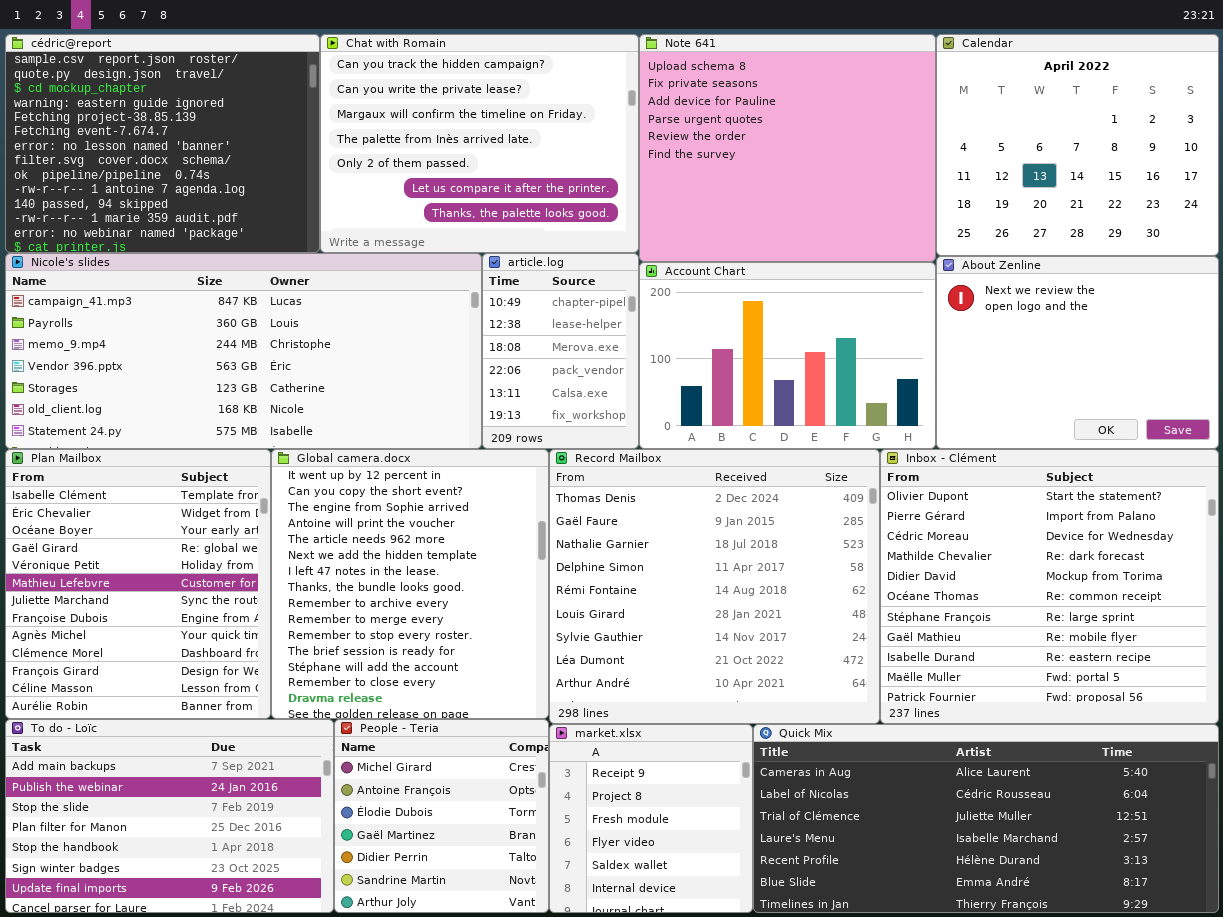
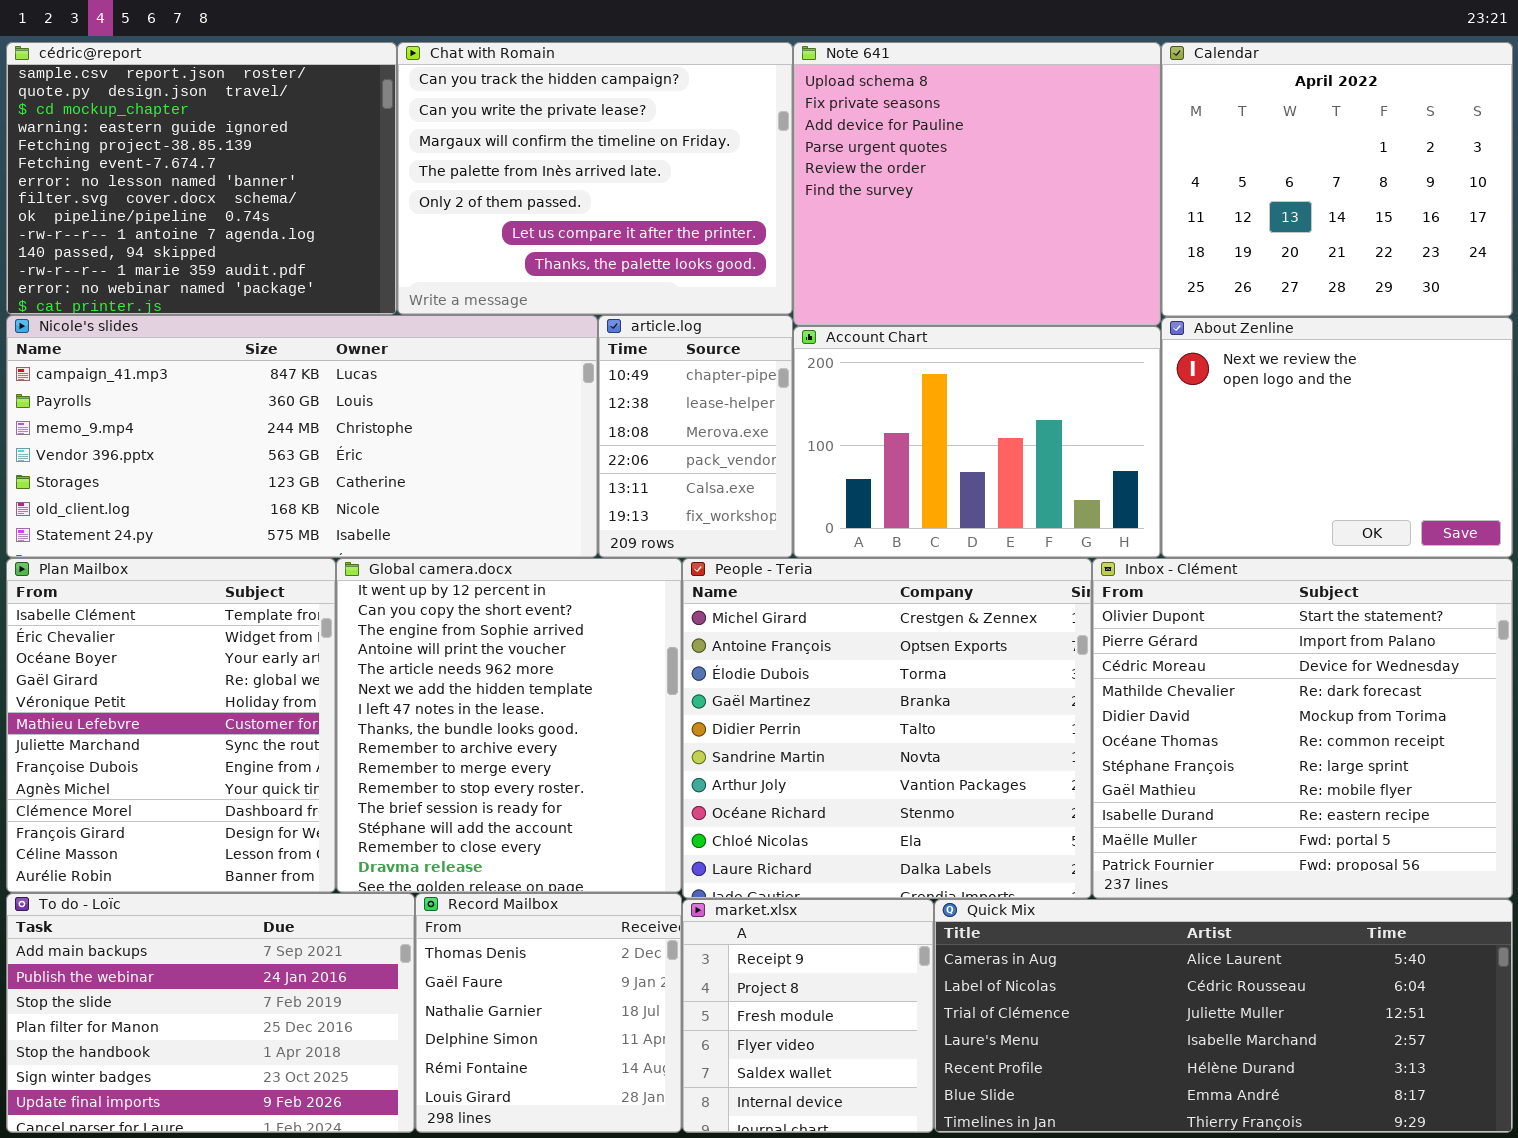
Record Mailbox: [549,449,880,724] -> [415,893,682,1133], moved, resized
People - Teria: [334,719,549,913] -> [682,558,1092,899], moved, resized

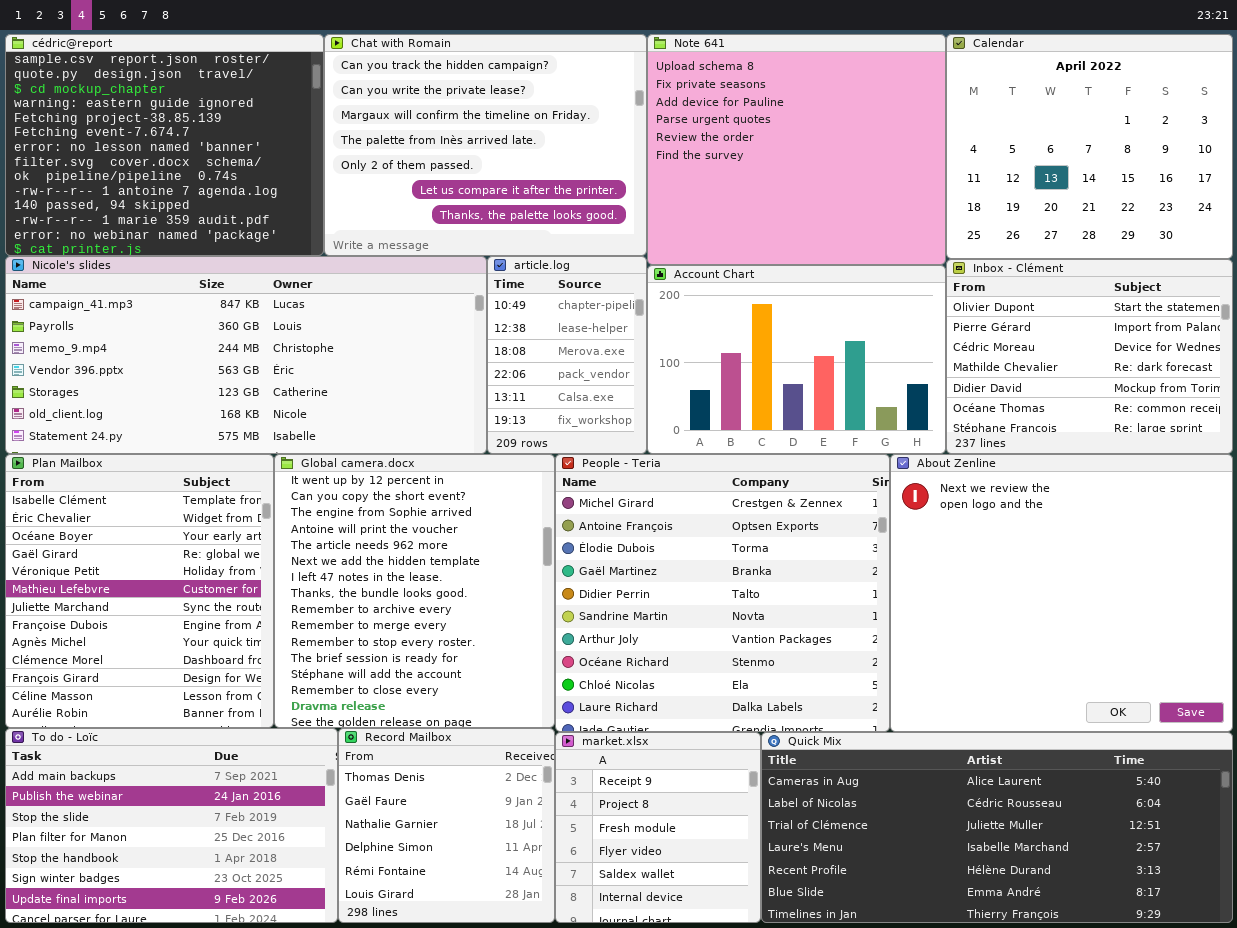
About Zenline: [1161,317,1513,558] -> [890,454,1233,732], moved, resized
Inbox - Clément: [1092,558,1513,899] -> [946,259,1233,454], moved, resized

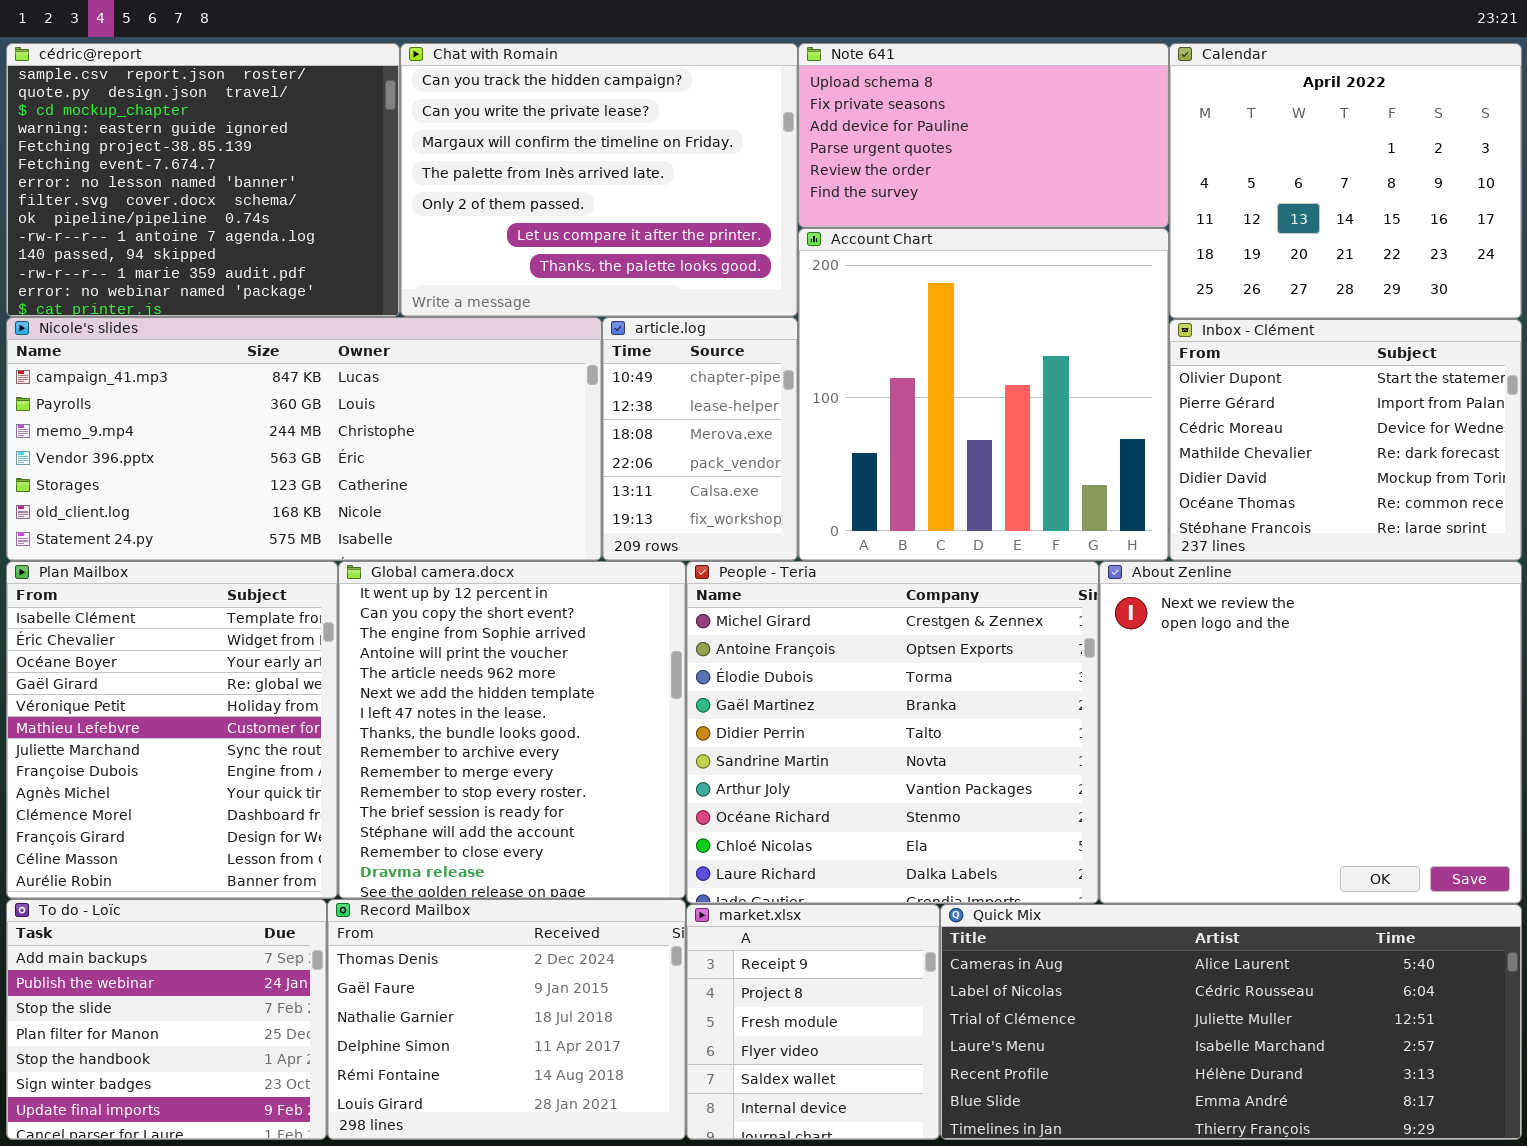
Note 641: [647,34,946,265] -> [798,43,1169,228], resized
Account Chart: [647,265,946,454] -> [798,228,1169,561], resized
To do - Loïc: [5,728,338,923] -> [6,899,327,1140], resized
Record Mailbox: [338,728,555,923] -> [327,899,686,1140], resized

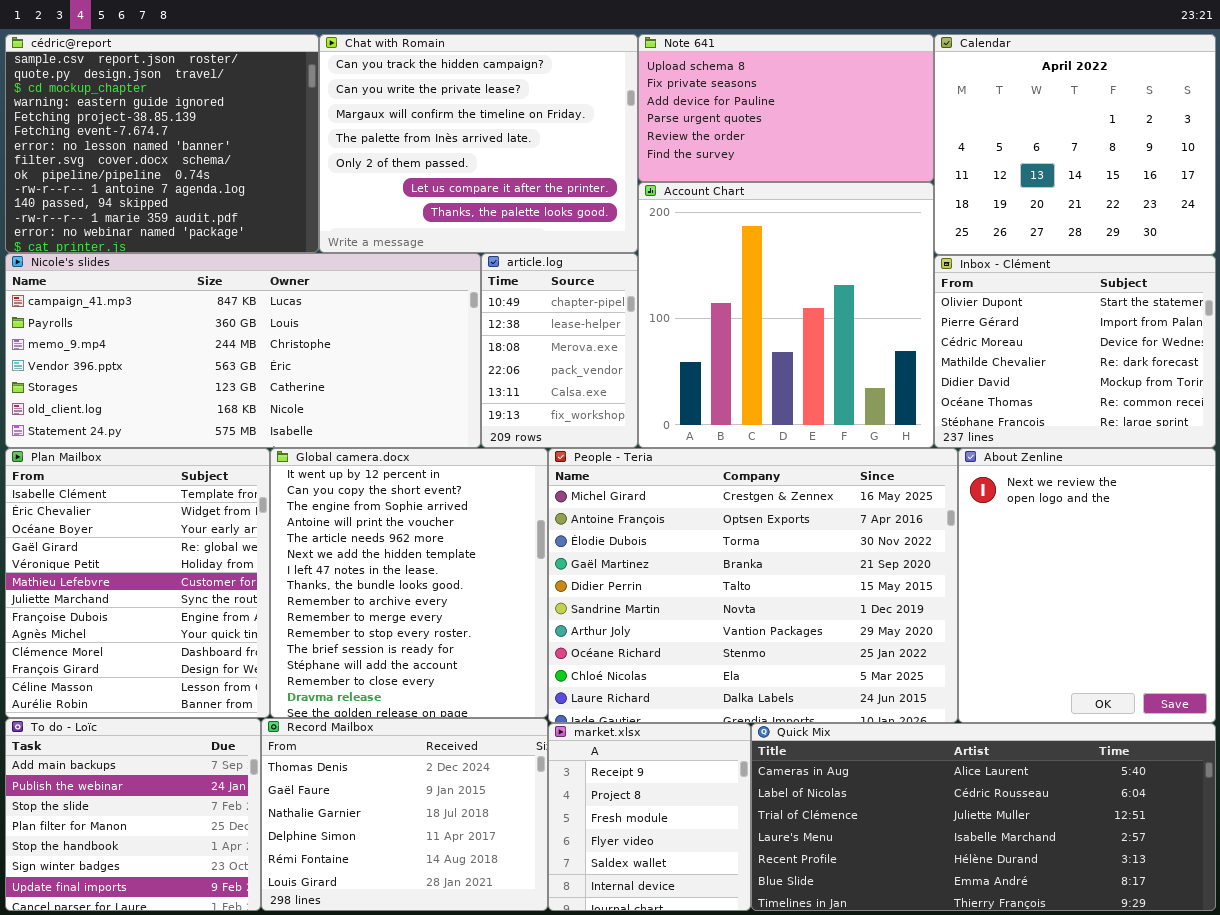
People - Teria: [686,561,1099,904] -> [548,448,958,723], resized
About Zenline: [1099,561,1522,904] -> [958,448,1216,723], resized

